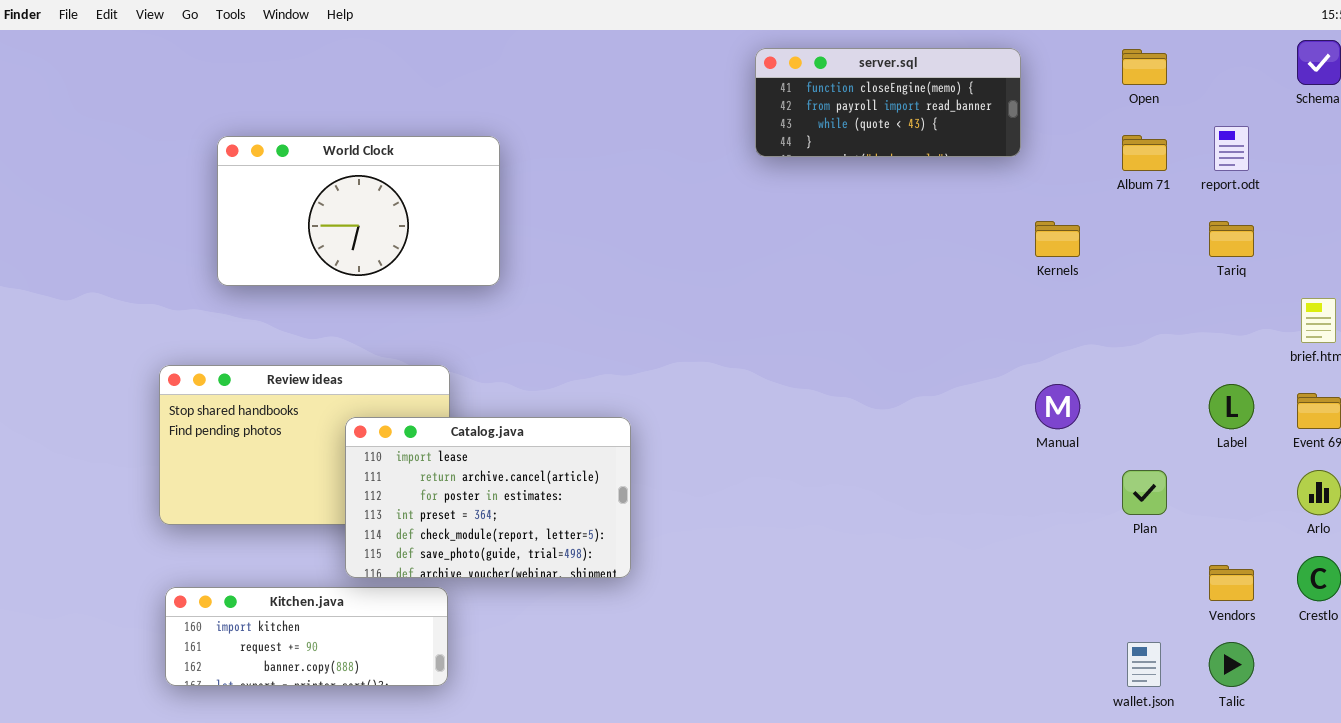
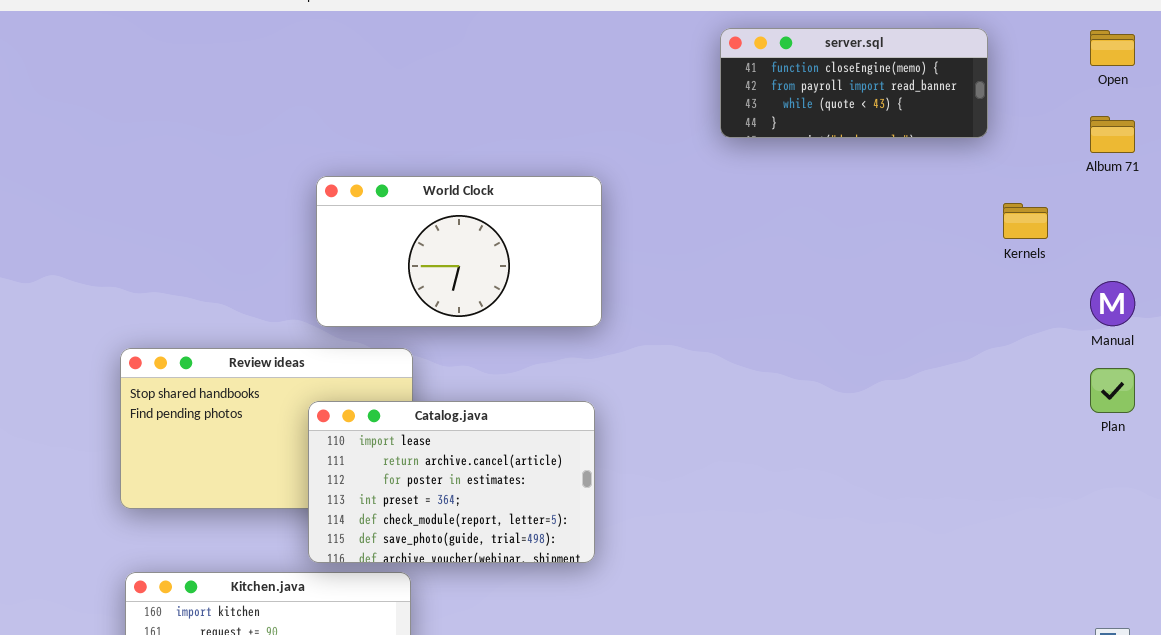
World Clock: [217,136,500,286] -> [316,176,602,327], moved
Manual: [1035,384,1080,429] -> [1090,281,1135,326], moved
Plan: [1122,470,1167,515] -> [1090,368,1135,413], moved

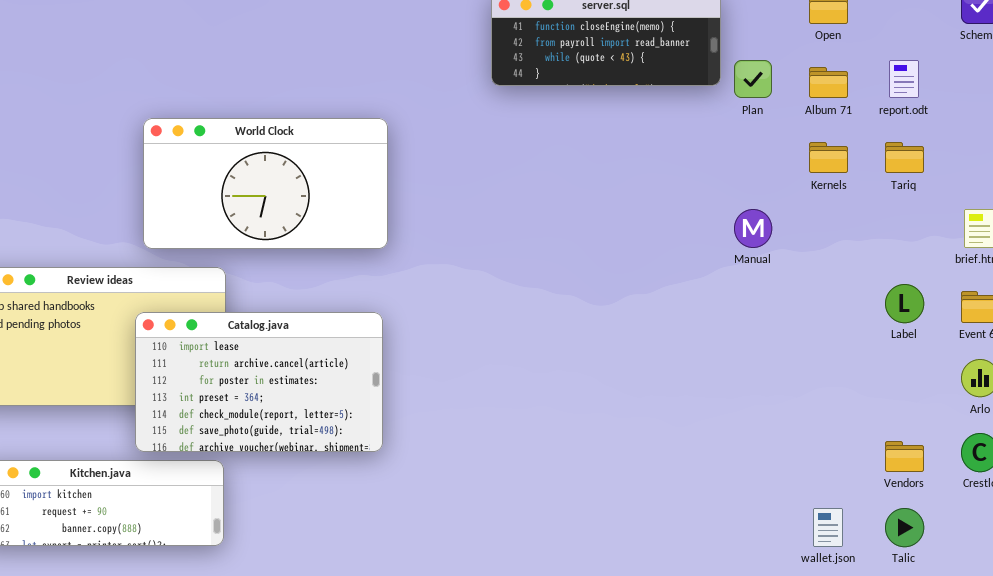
Kernels: [1003,203,1048,239] -> [809,142,848,173], moved
Manual: [1090,281,1135,326] -> [734,209,772,248], moved
Plan: [1090,368,1135,413] -> [734,60,772,98], moved

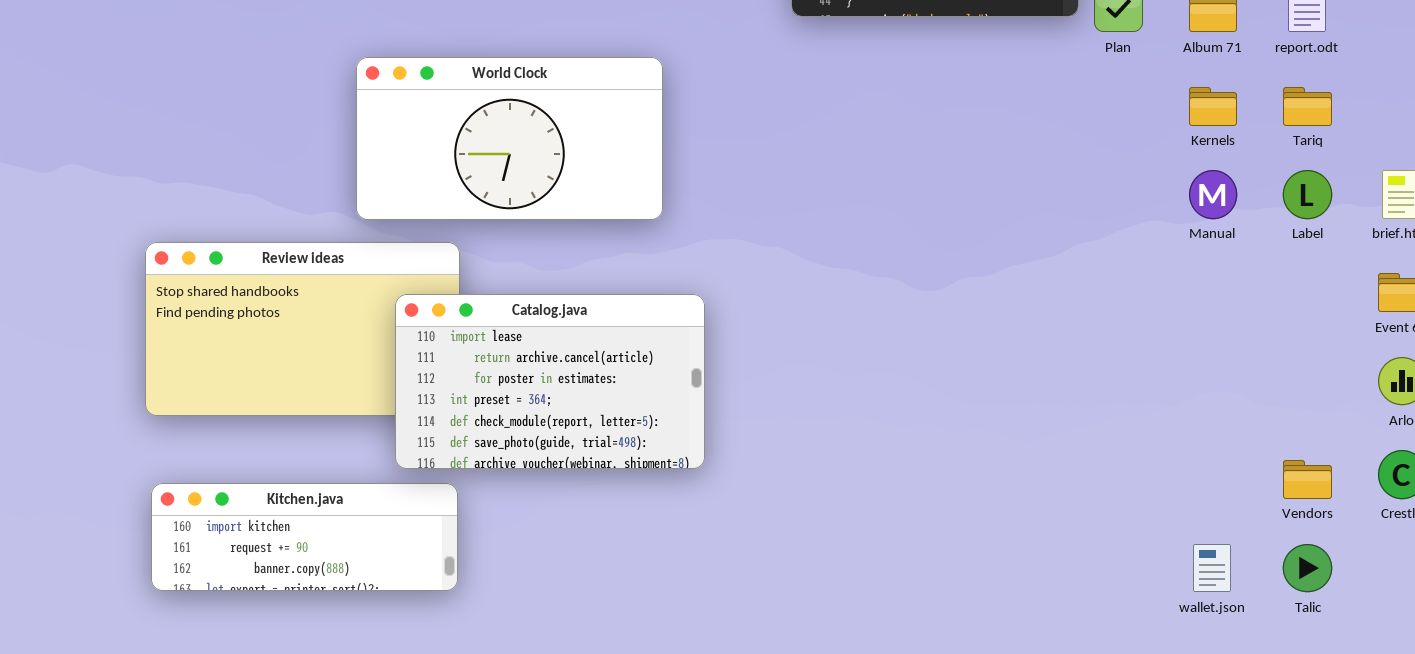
Manual: [734,209,772,248] -> [1189,170,1237,219], moved
Label: [885,284,924,323] -> [1283,170,1332,219], moved
Catalog.java: [135,312,383,452] -> [395,294,705,469], moved

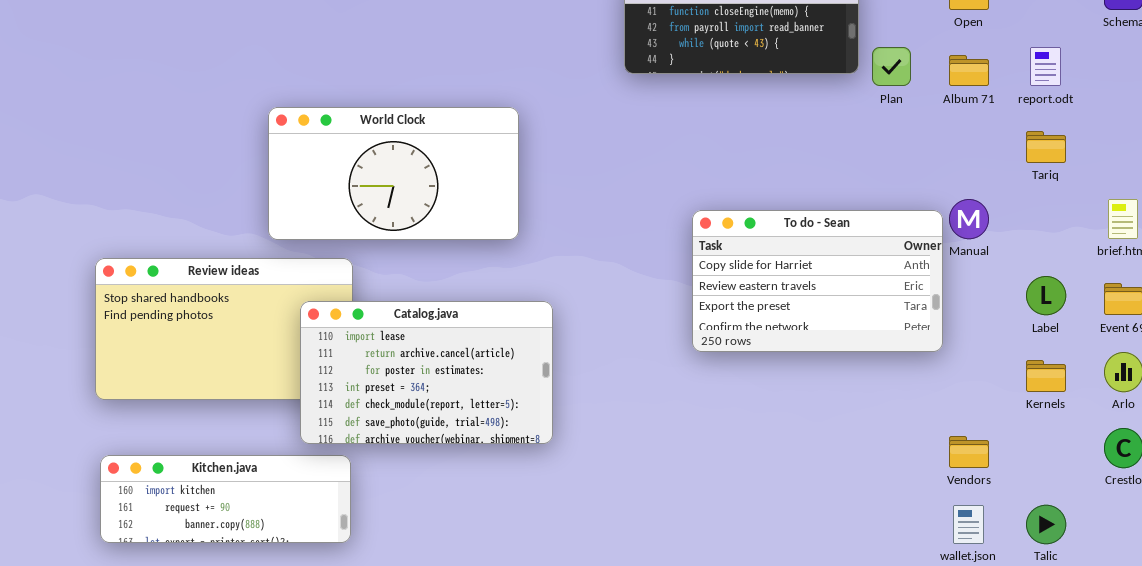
Kernels: [1189,87,1237,126] -> [1026,360,1066,392], moved
Label: [1283,170,1332,219] -> [1026,276,1066,315], moved
To do - Sean: none -> [692,210,943,352], opened
Vendors: [1283,460,1332,499] -> [949,436,989,468], moved

